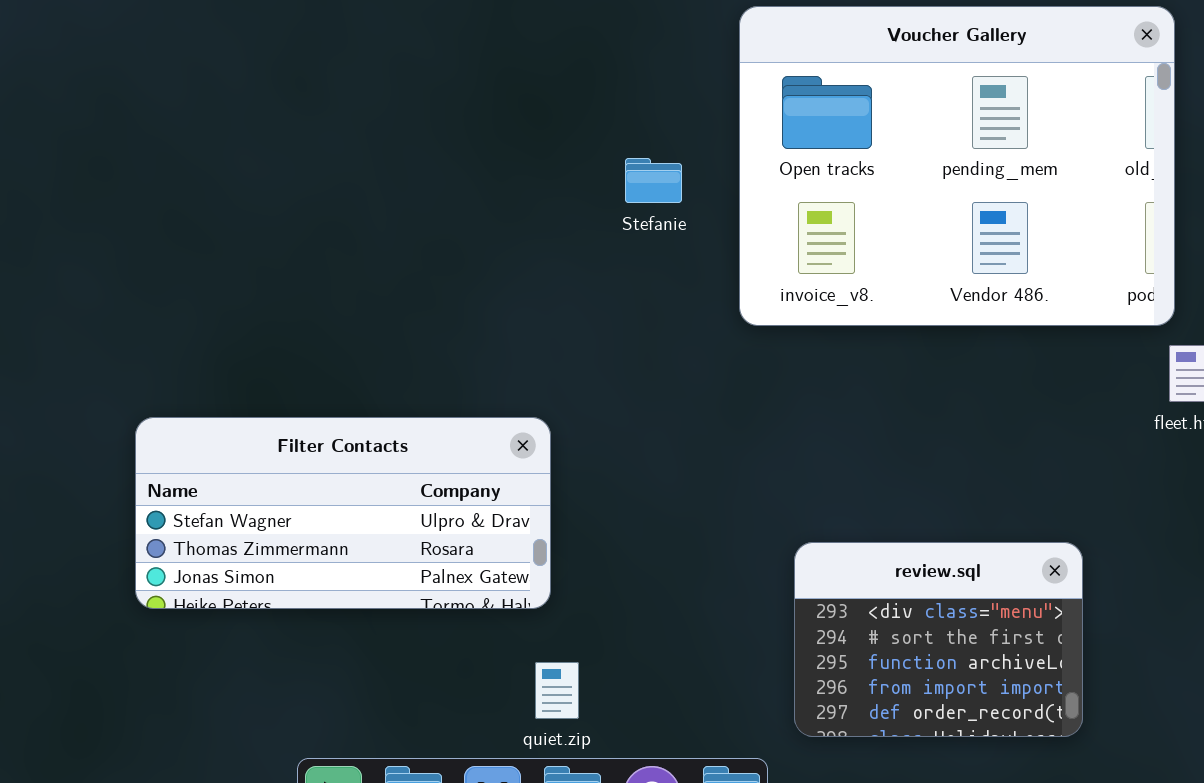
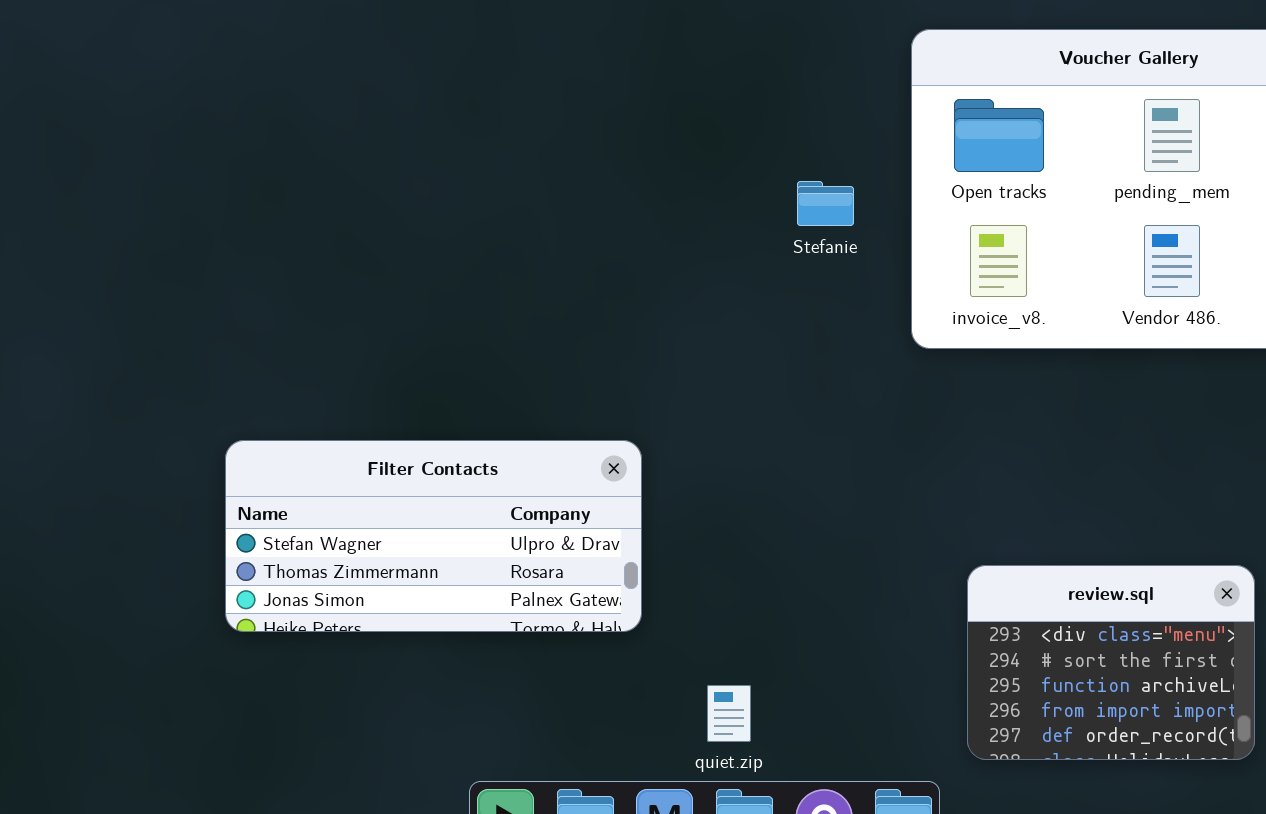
Filter Contacts: [135,417,551,609] -> [225,440,642,632], moved

